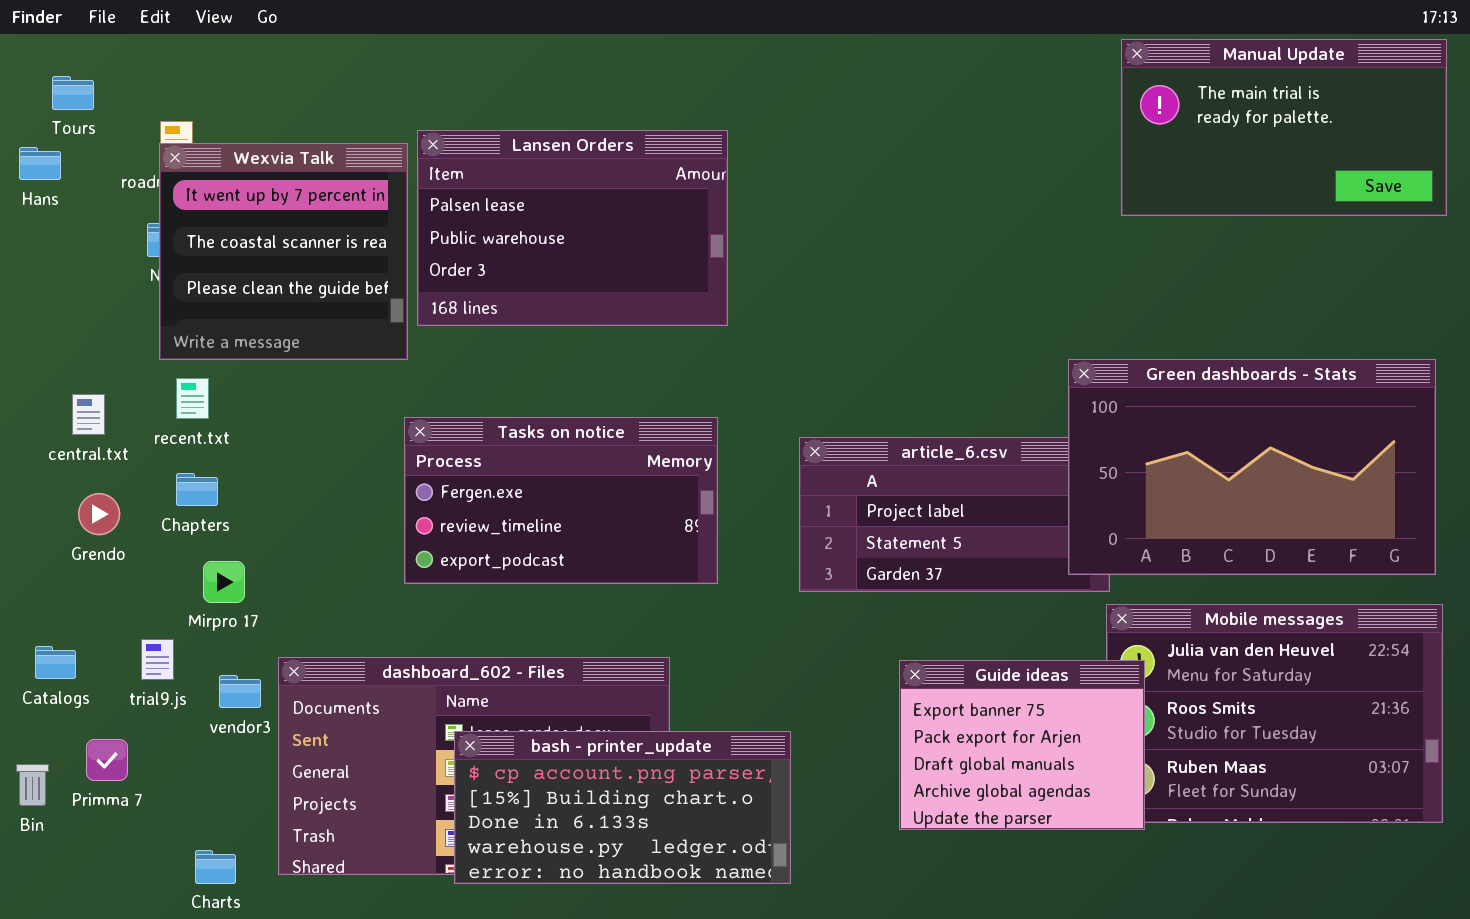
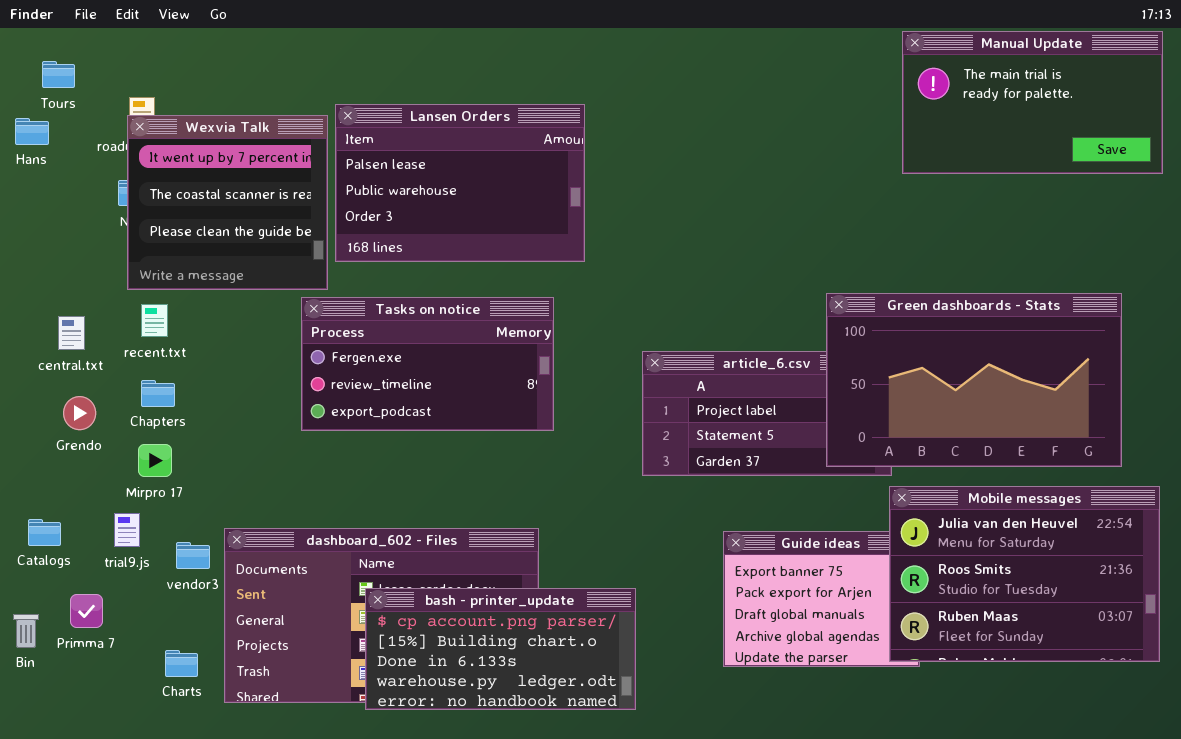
Green dashboards - Stats: [1068,359,1436,575] -> [826,293,1122,467], moved
Tasks on notice: [404,417,718,584] -> [301,297,554,431], moved
Mirpro 17: [203,561,245,603] -> [138,444,172,477], moved
Mobile messages: [1106,604,1443,823] -> [889,486,1160,662], raised
Charts: [195,850,236,884] -> [165,650,198,677], moved

